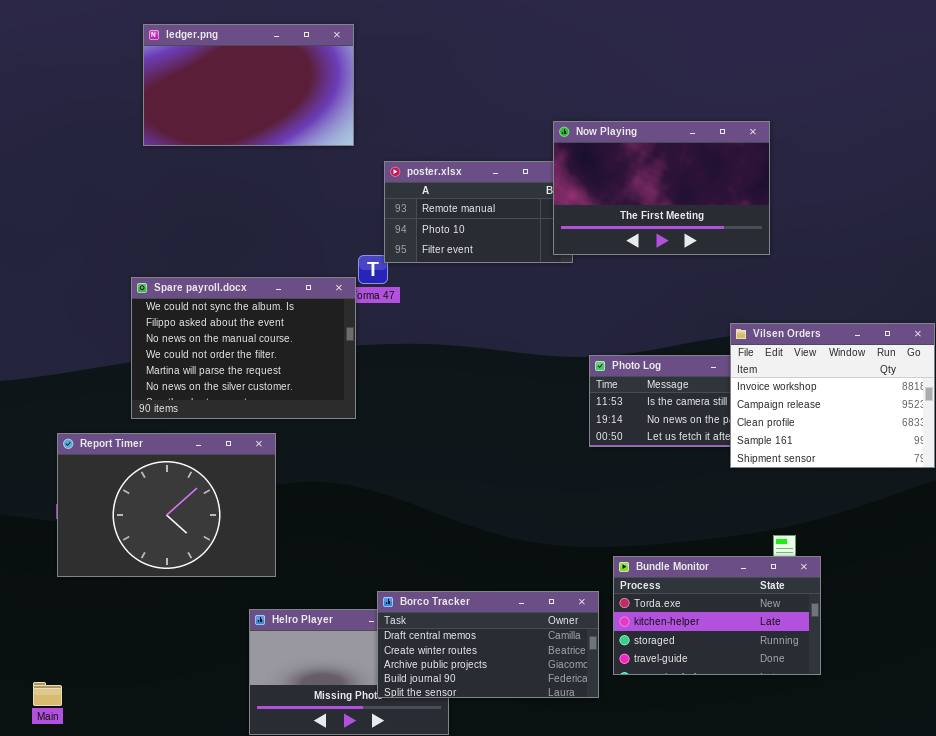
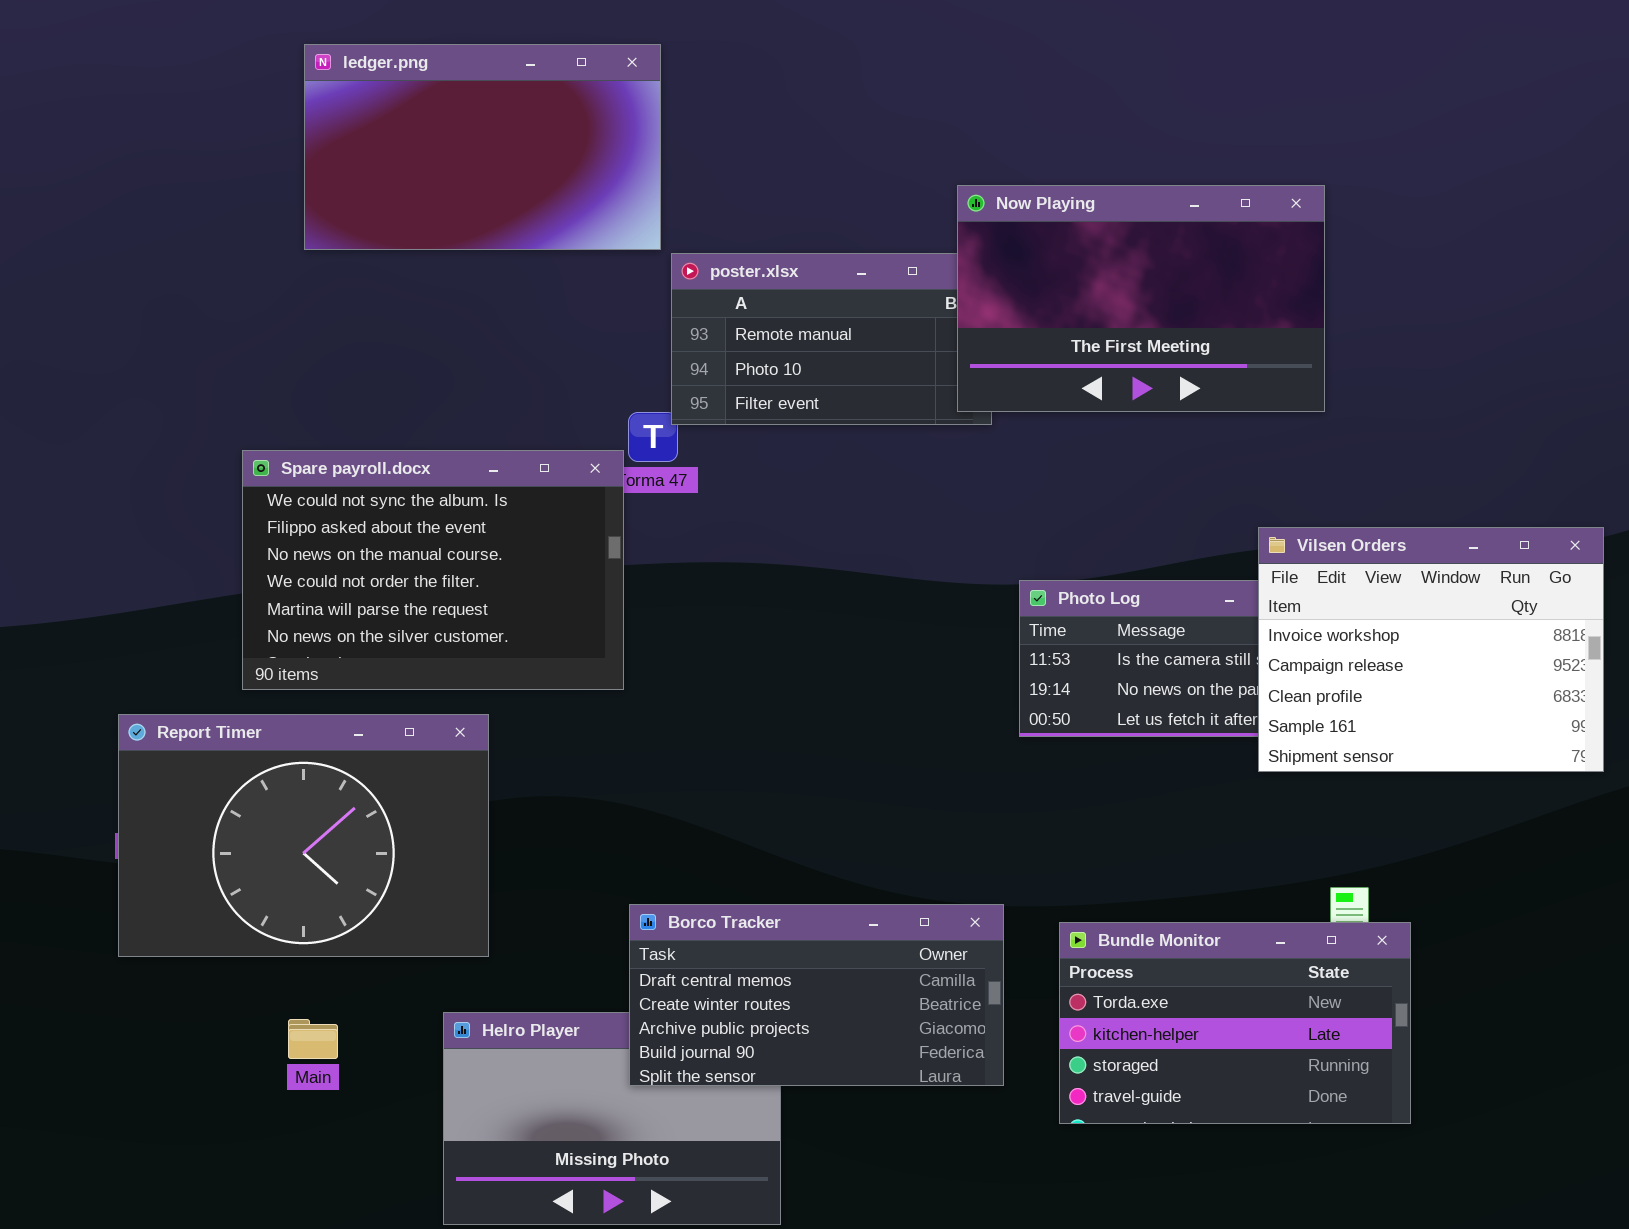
ledger.png: [143,24,354,146] -> [304,44,661,250], moved
Borco Tracker: [377,591,599,698] -> [629,904,1004,1086], moved
Main: [33,682,62,706] -> [288,1019,338,1059], moved

